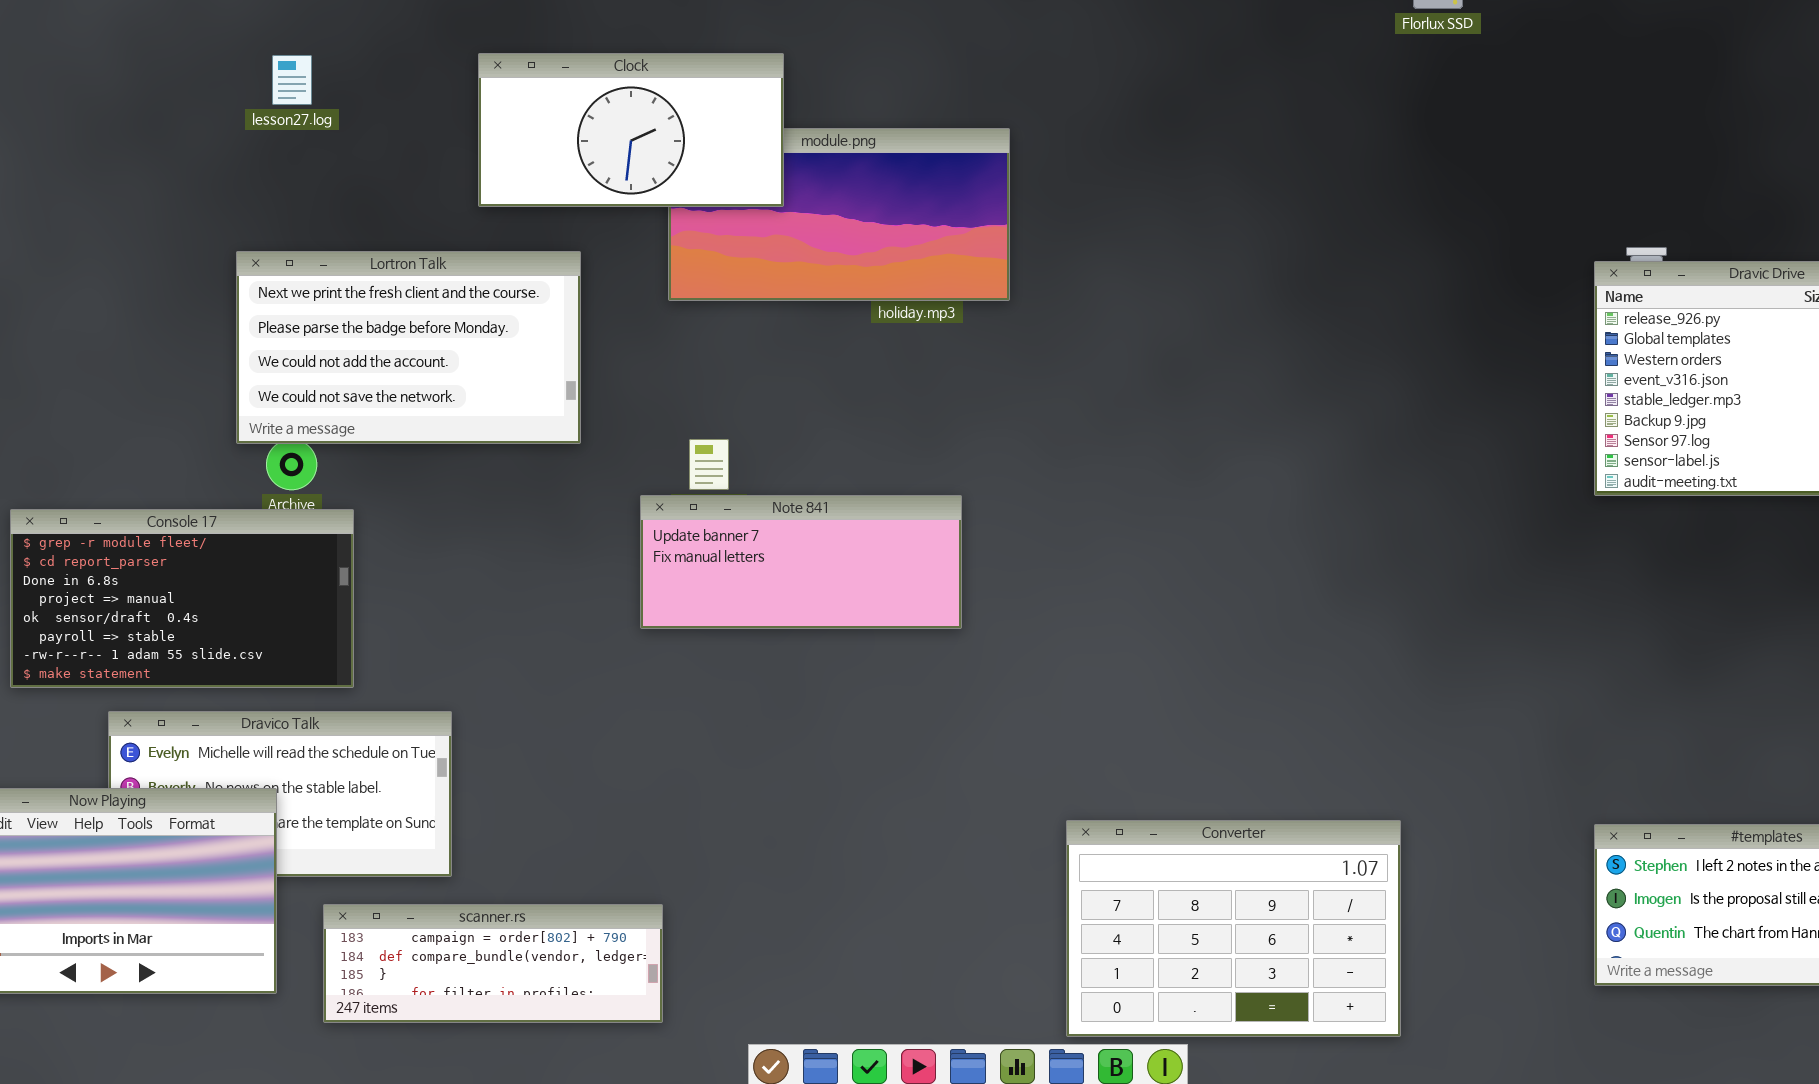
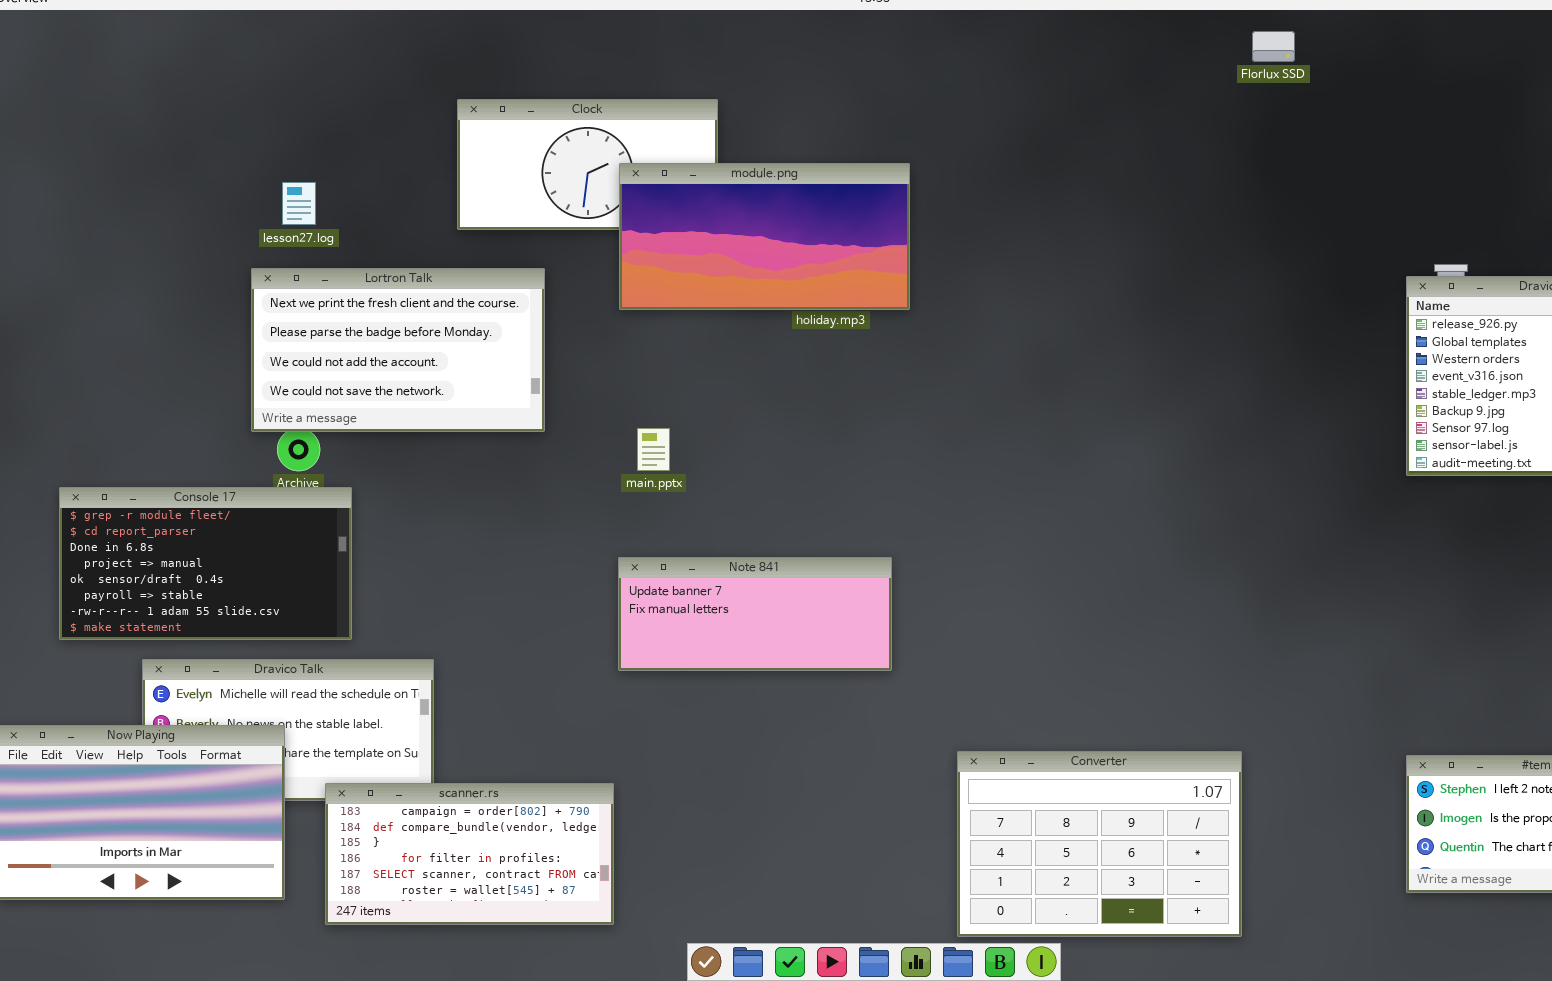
lesson27.log: [272,55,312,105] -> [282,182,316,225], moved
module.png: [668,128,1010,301] -> [619,163,910,310], raised
Note 841: [640,495,962,629] -> [618,557,892,671], moved
scanner.rs: [323,904,663,1023] -> [325,783,614,925], resized

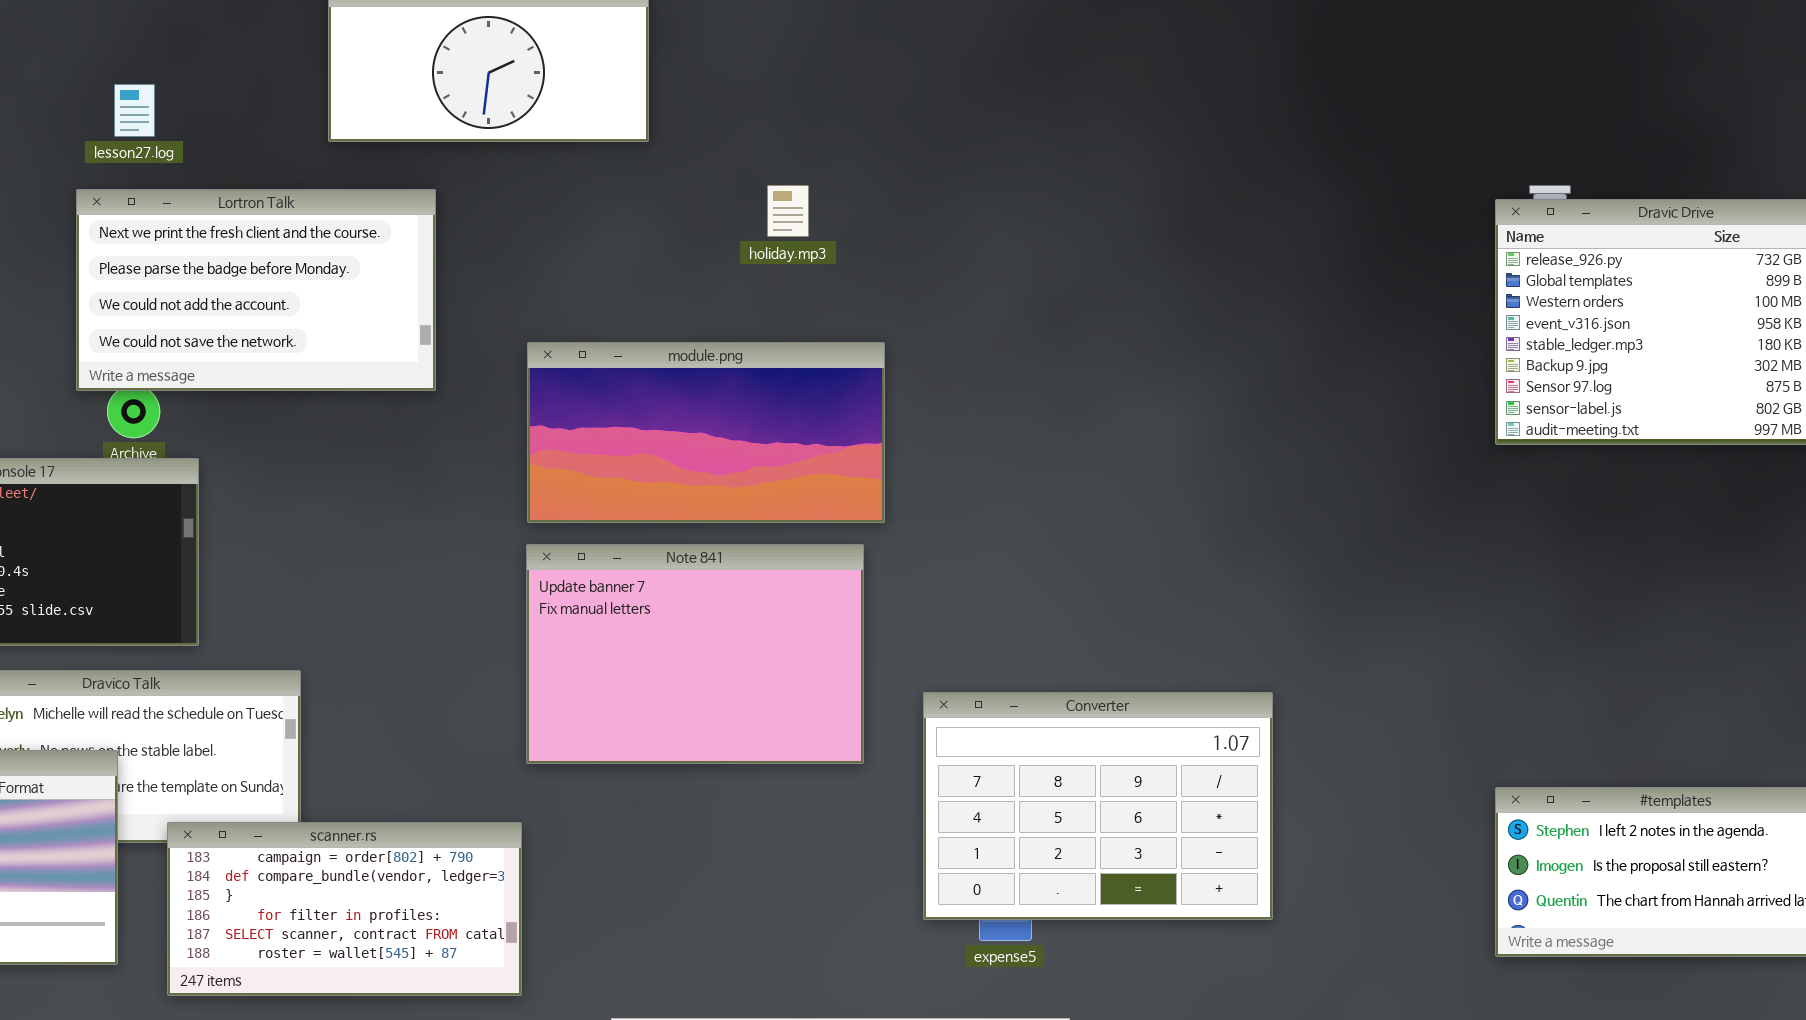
module.png: [619,163,910,310] -> [527,342,885,523], moved
Note 841: [618,557,892,671] -> [526,544,864,764], resized
Converter: [957,751,1242,937] -> [923,692,1273,920], moved

